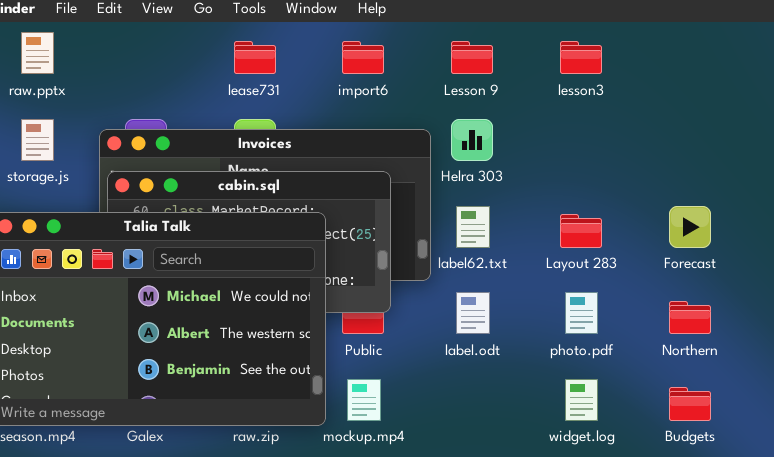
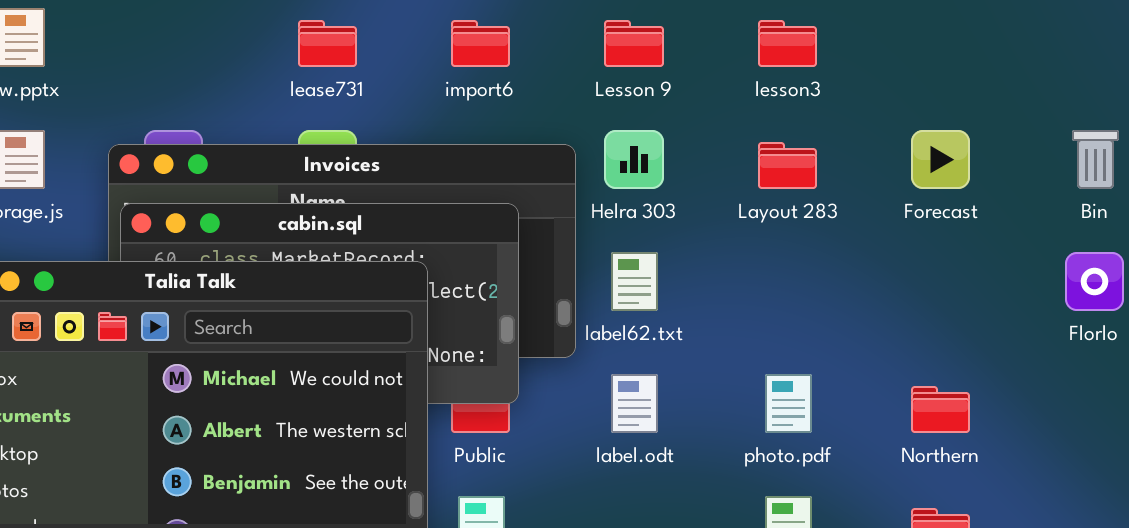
Forecast: [669,206,711,248] -> [911,130,970,189], moved
Layout 283: [560,214,602,248] -> [758,142,817,189], moved

